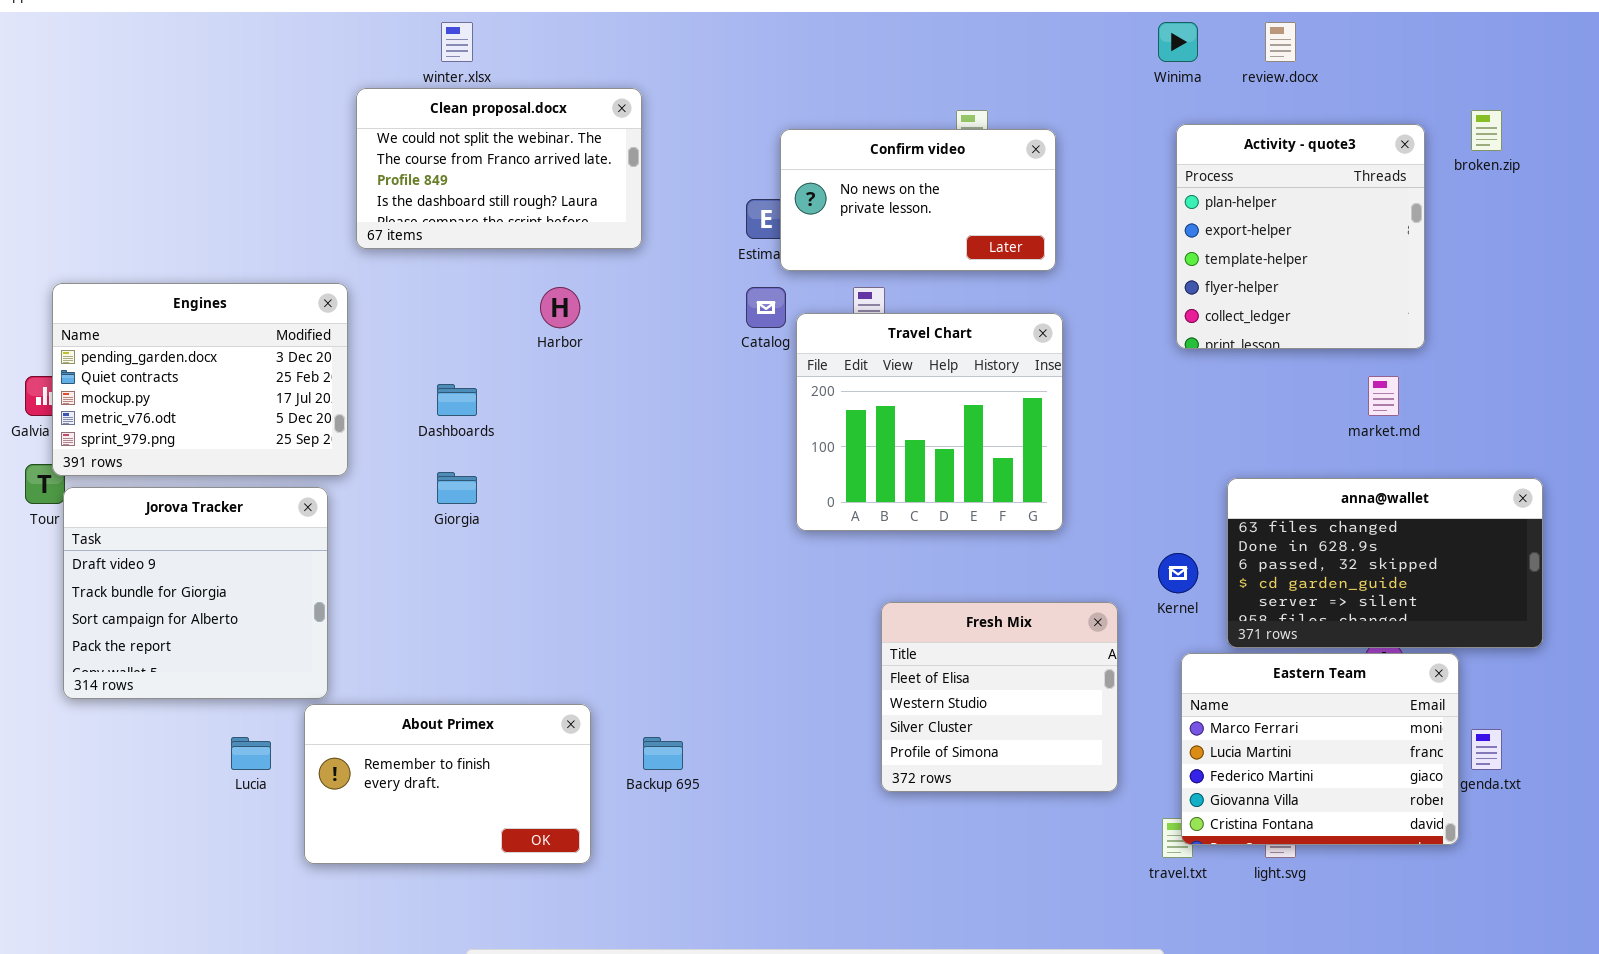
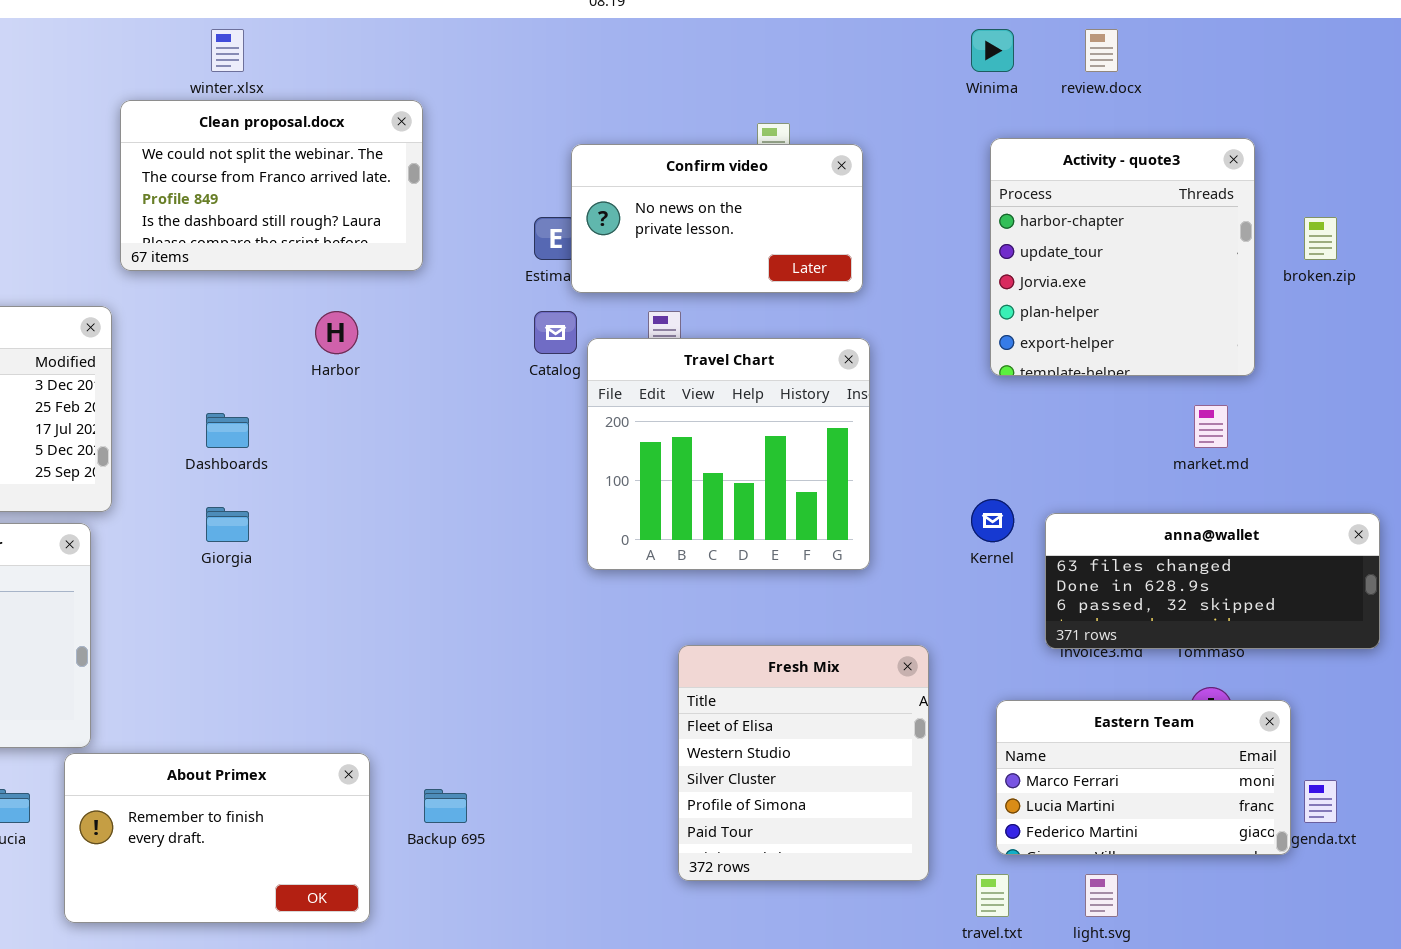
broken.zip: [1471,110,1502,151] -> [1304,217,1337,260], moved
Activity - quote3: [1176,124,1425,349] -> [990,138,1255,376], scrolled up 3 rows
anna@wallet: [1227,478,1543,648] -> [1045,513,1380,649], resized
Kernel: [1158,553,1198,593] -> [971,499,1014,542], moved
Fresh Mix: [881,602,1118,792] -> [678,645,929,881], resized
Eastern Team: [1181,653,1459,845] -> [996,700,1291,855], resized

